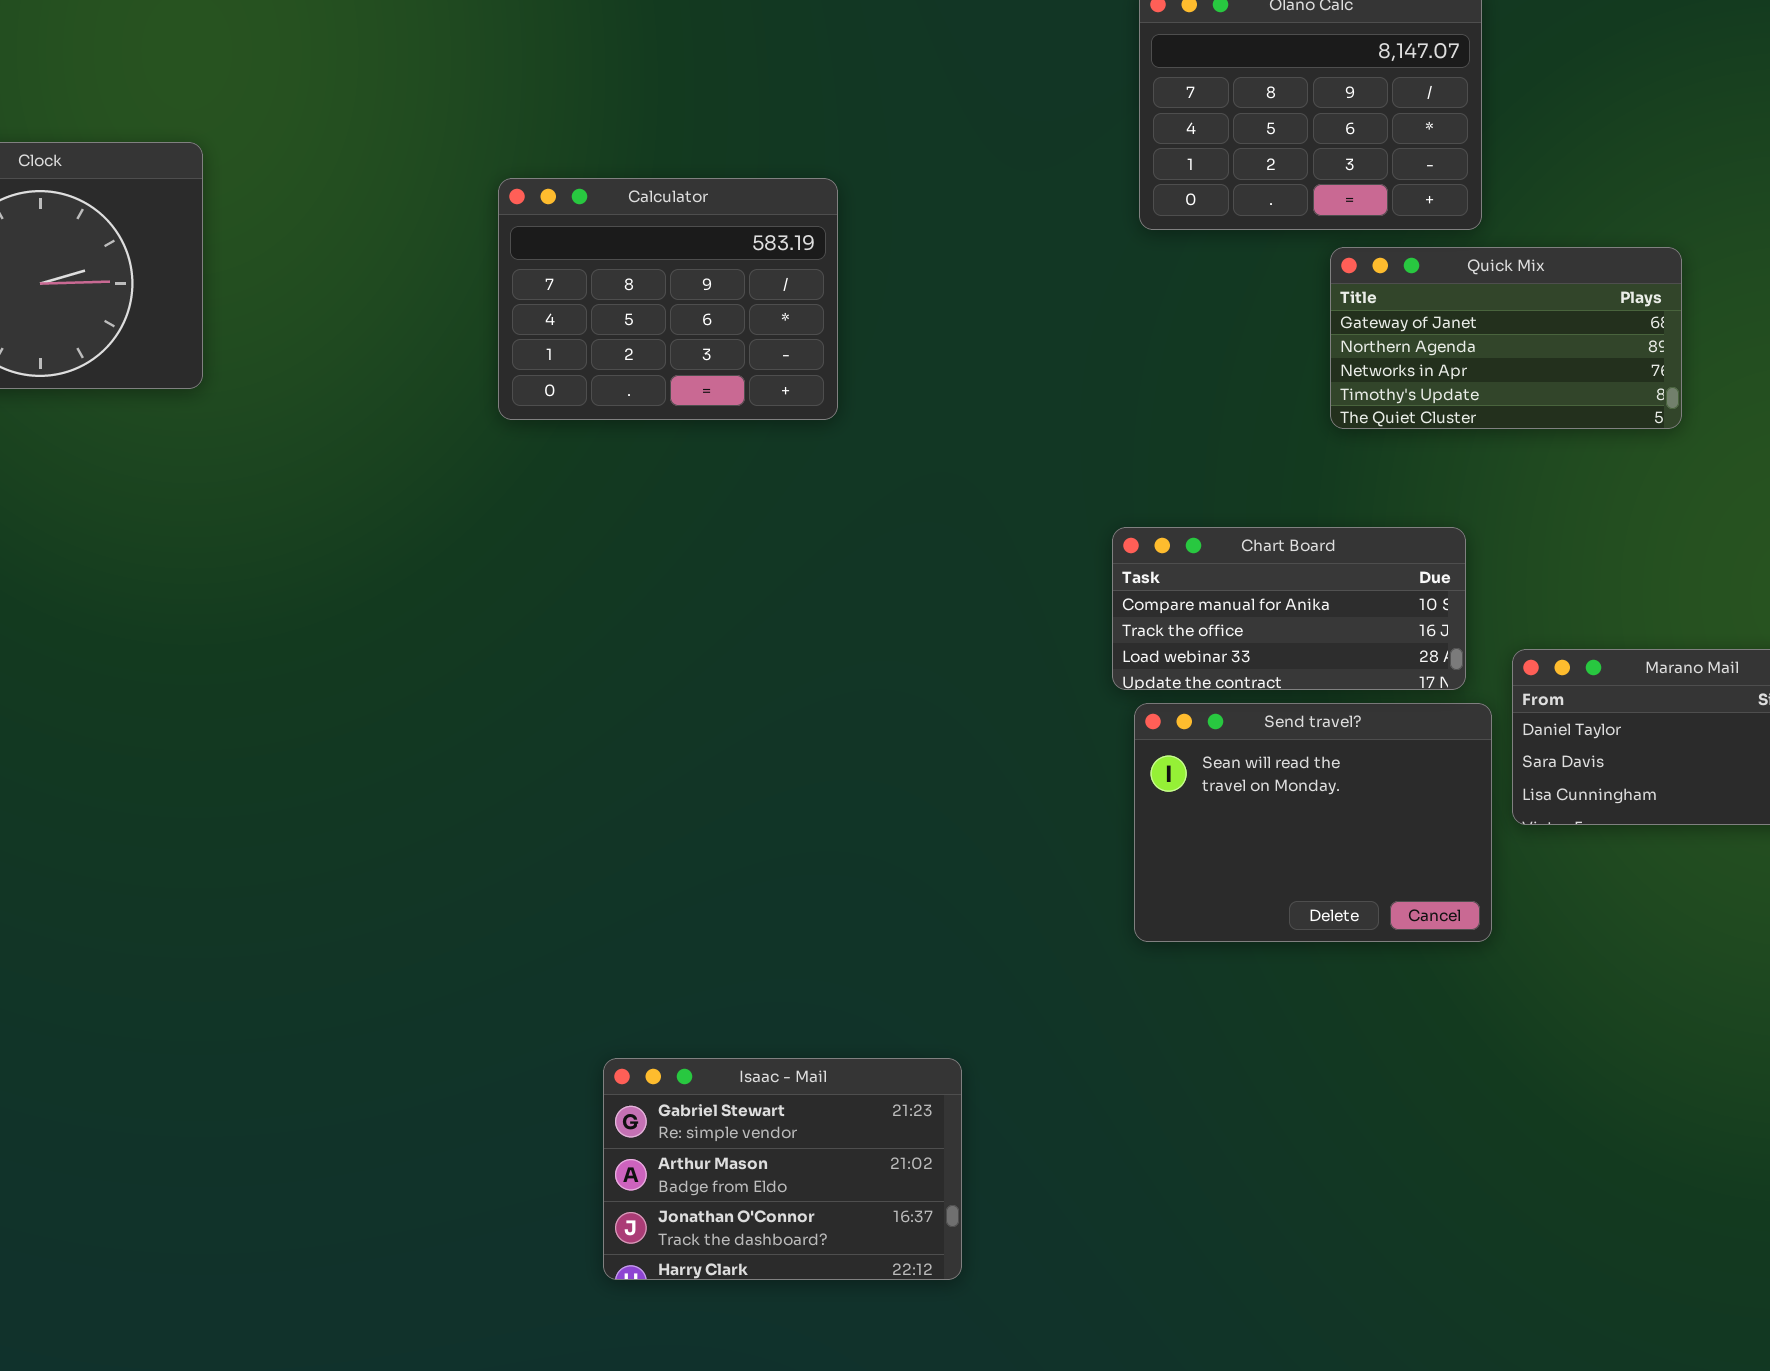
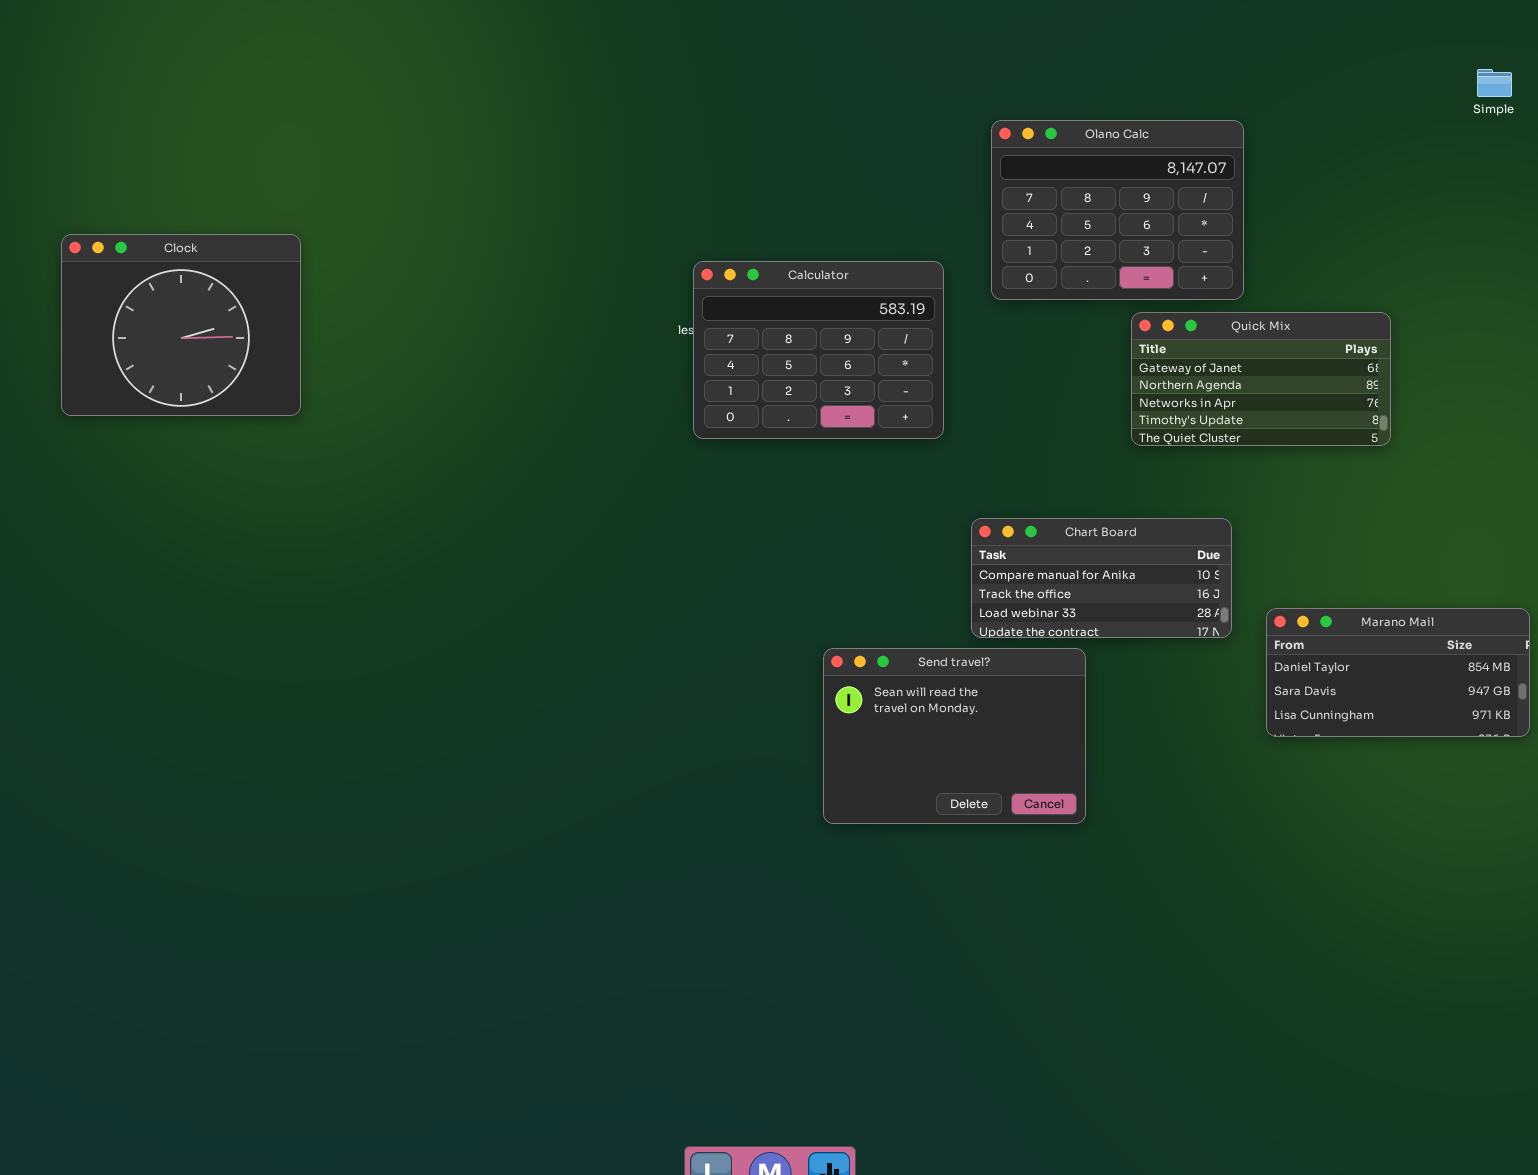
Calculator: [498,178,838,420] -> [693,261,944,439], moved
Send travel?: [1134,703,1492,942] -> [823,648,1086,824], moved
Isaac - Mail: [603,1058,962,1280] -> none, closed

